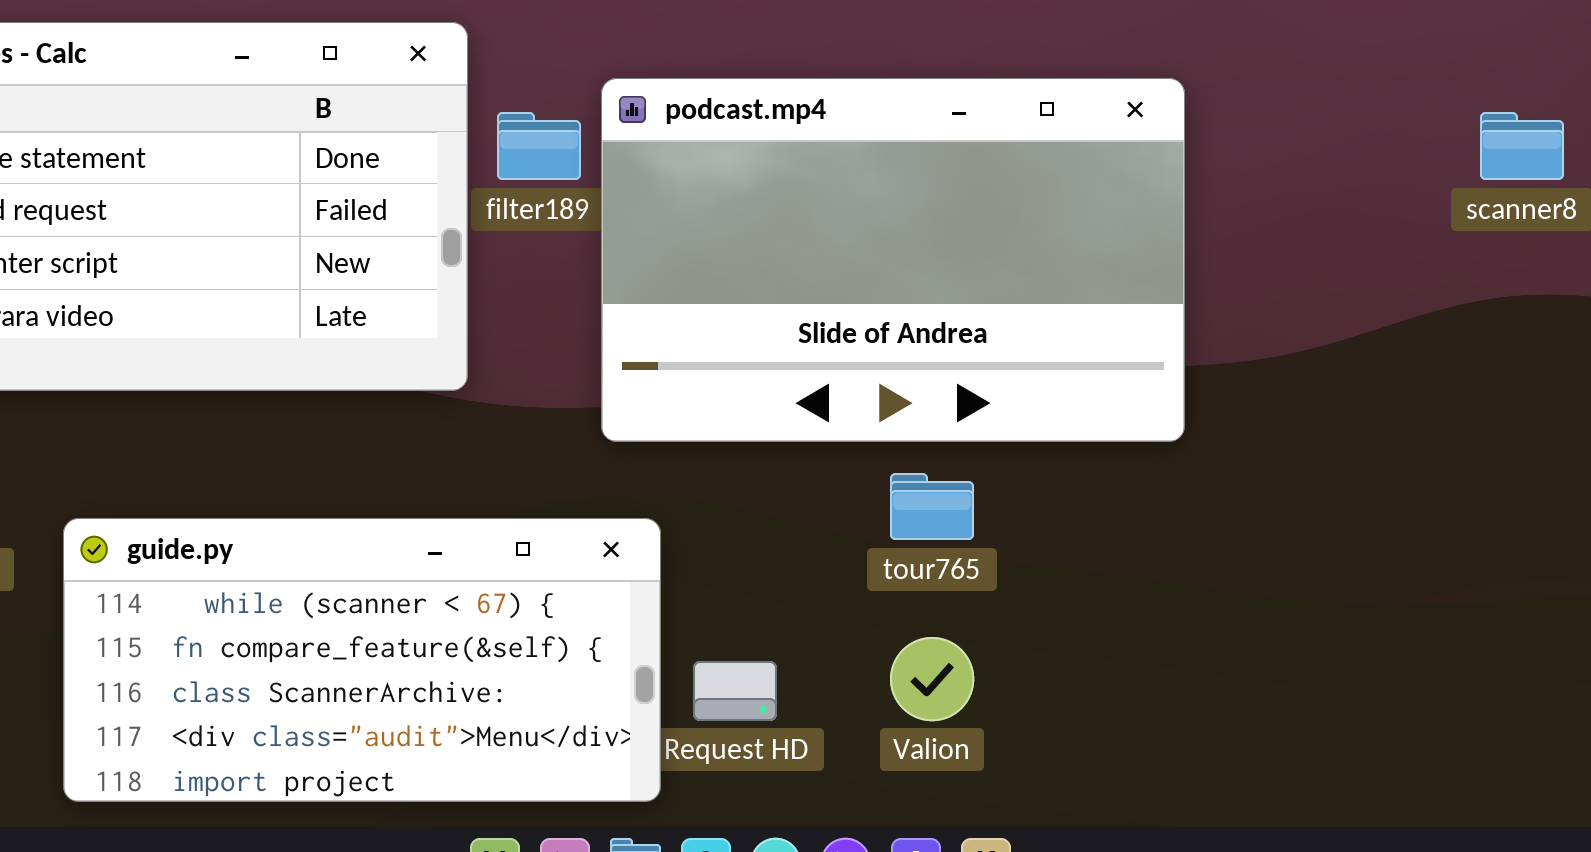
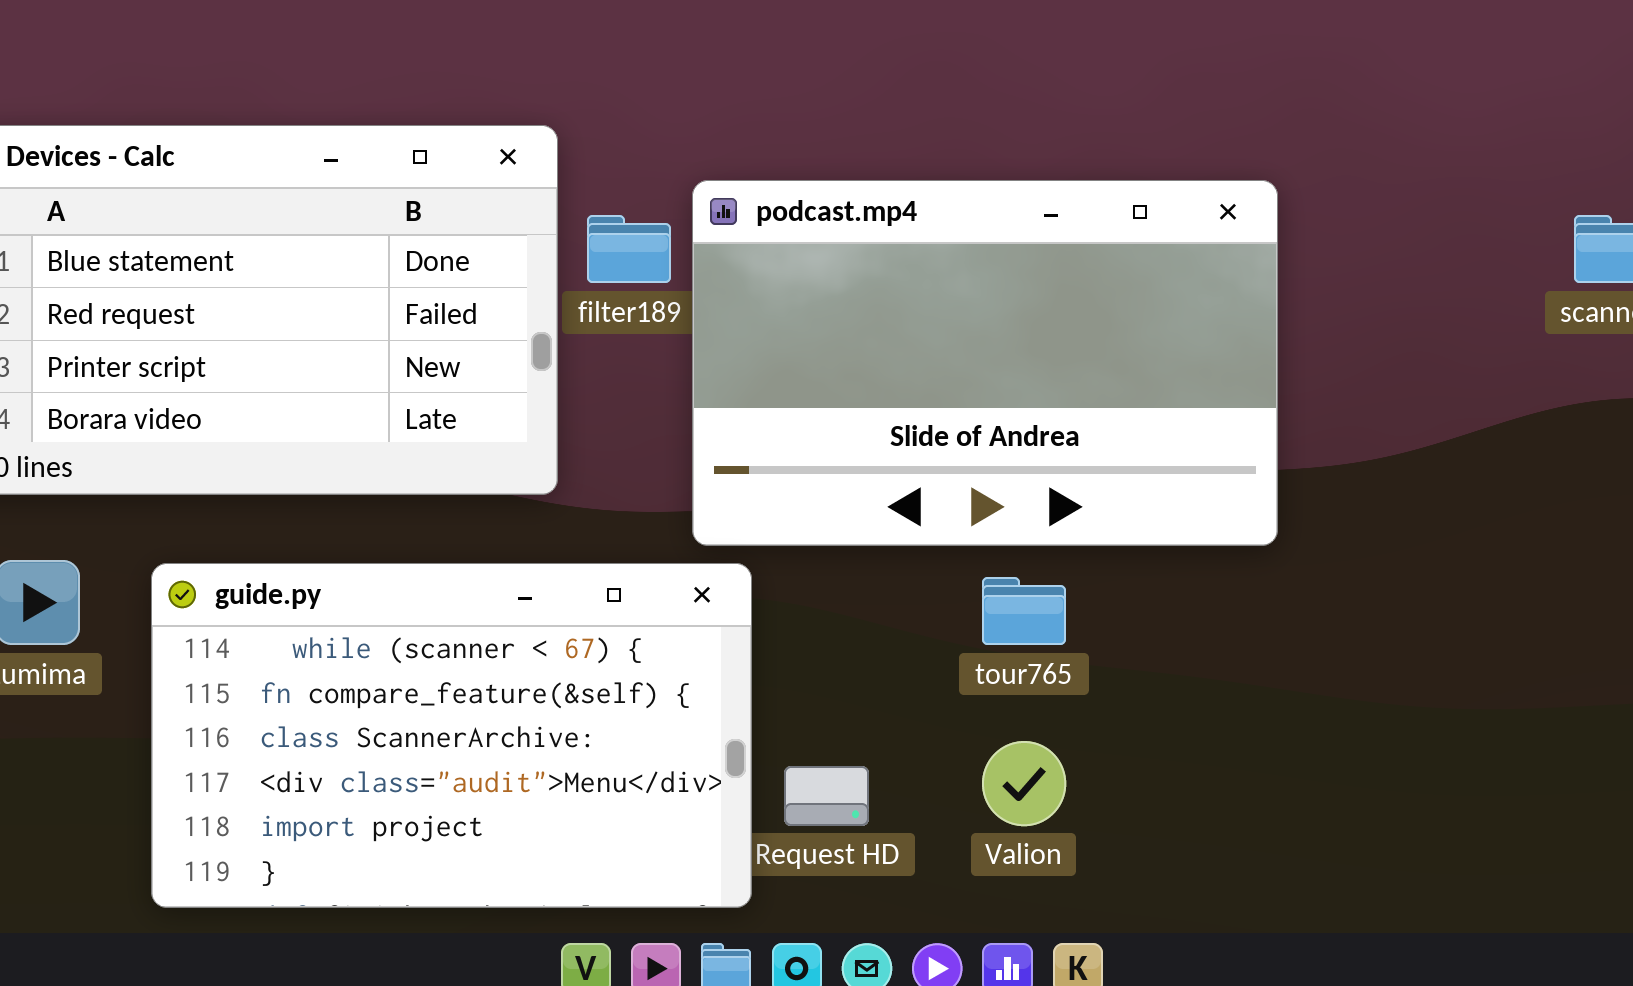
guide.py: [63,518,661,802] -> [151,563,752,908], resized

